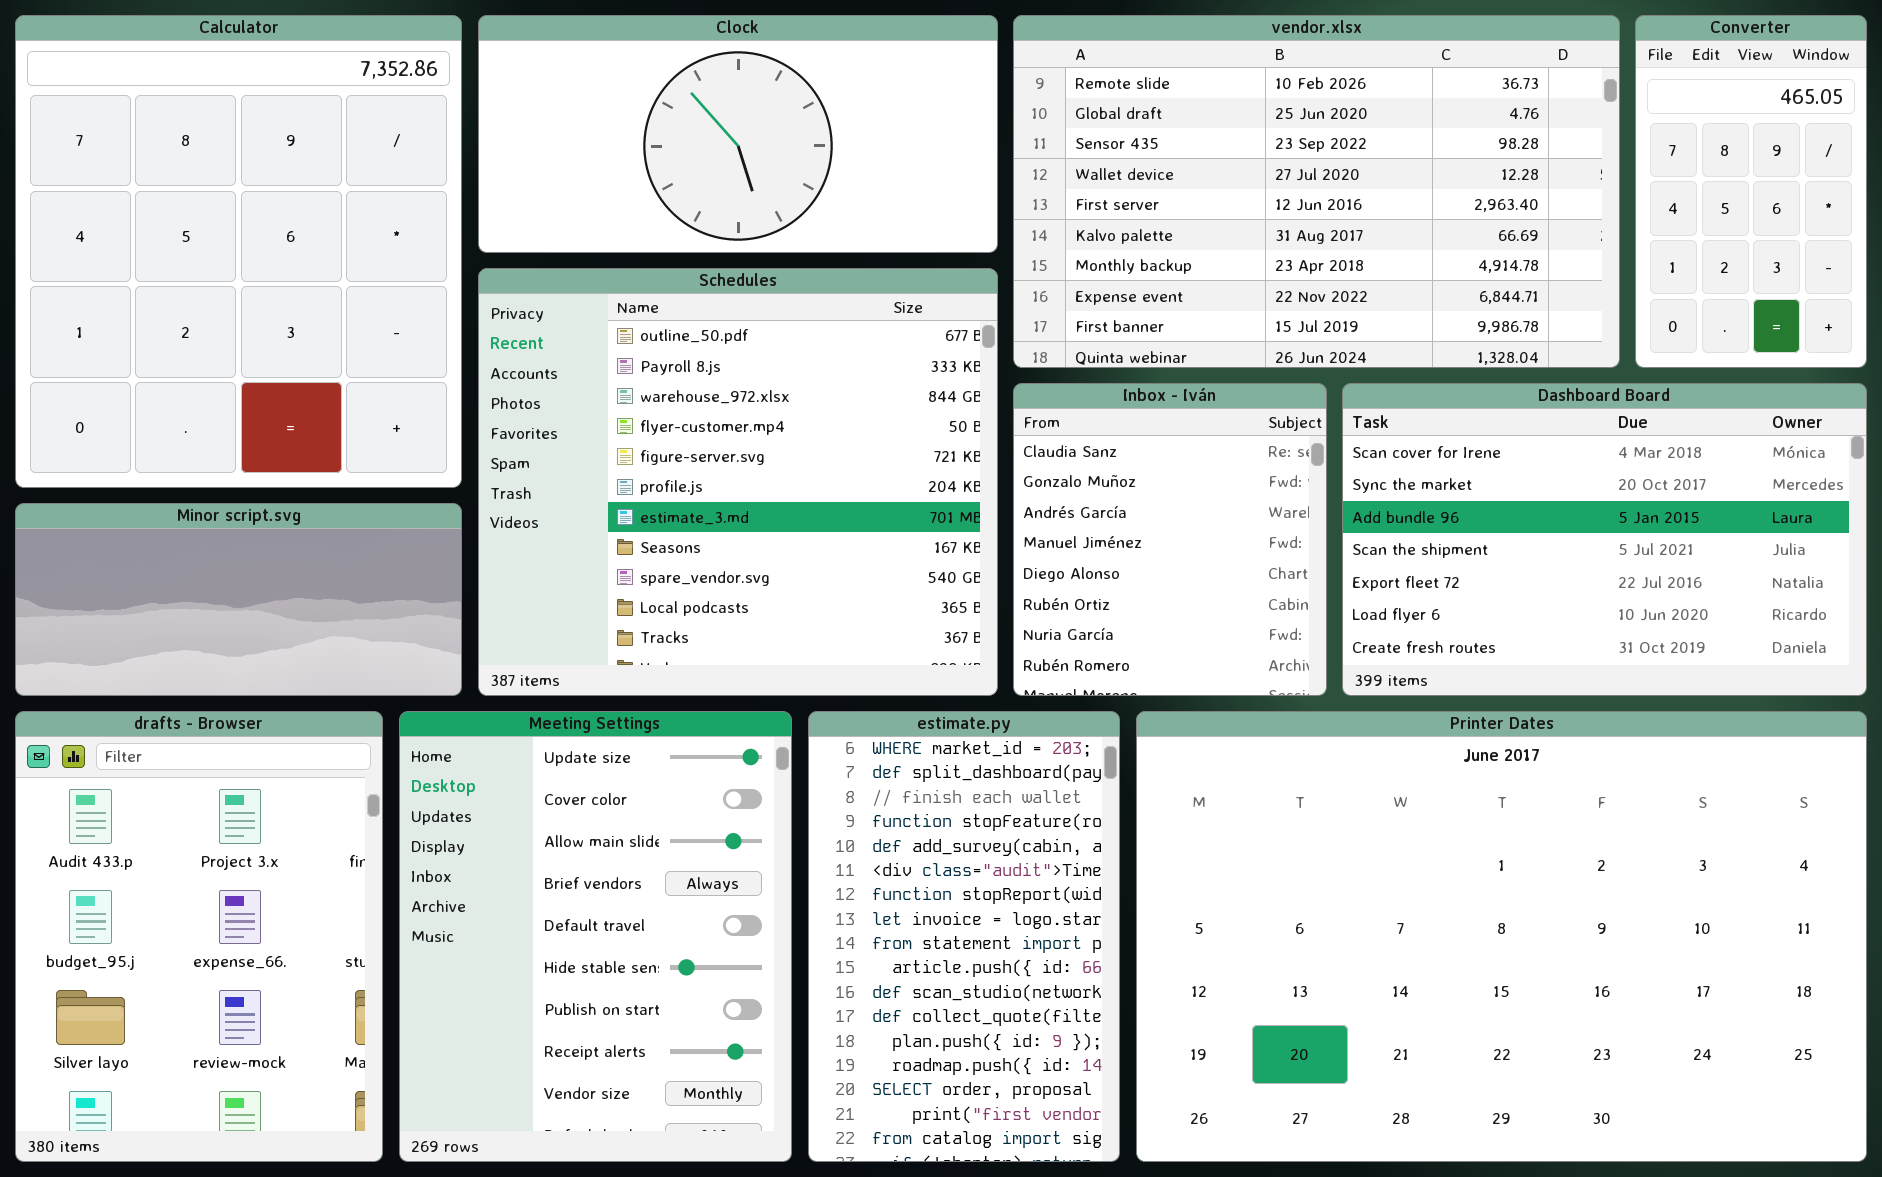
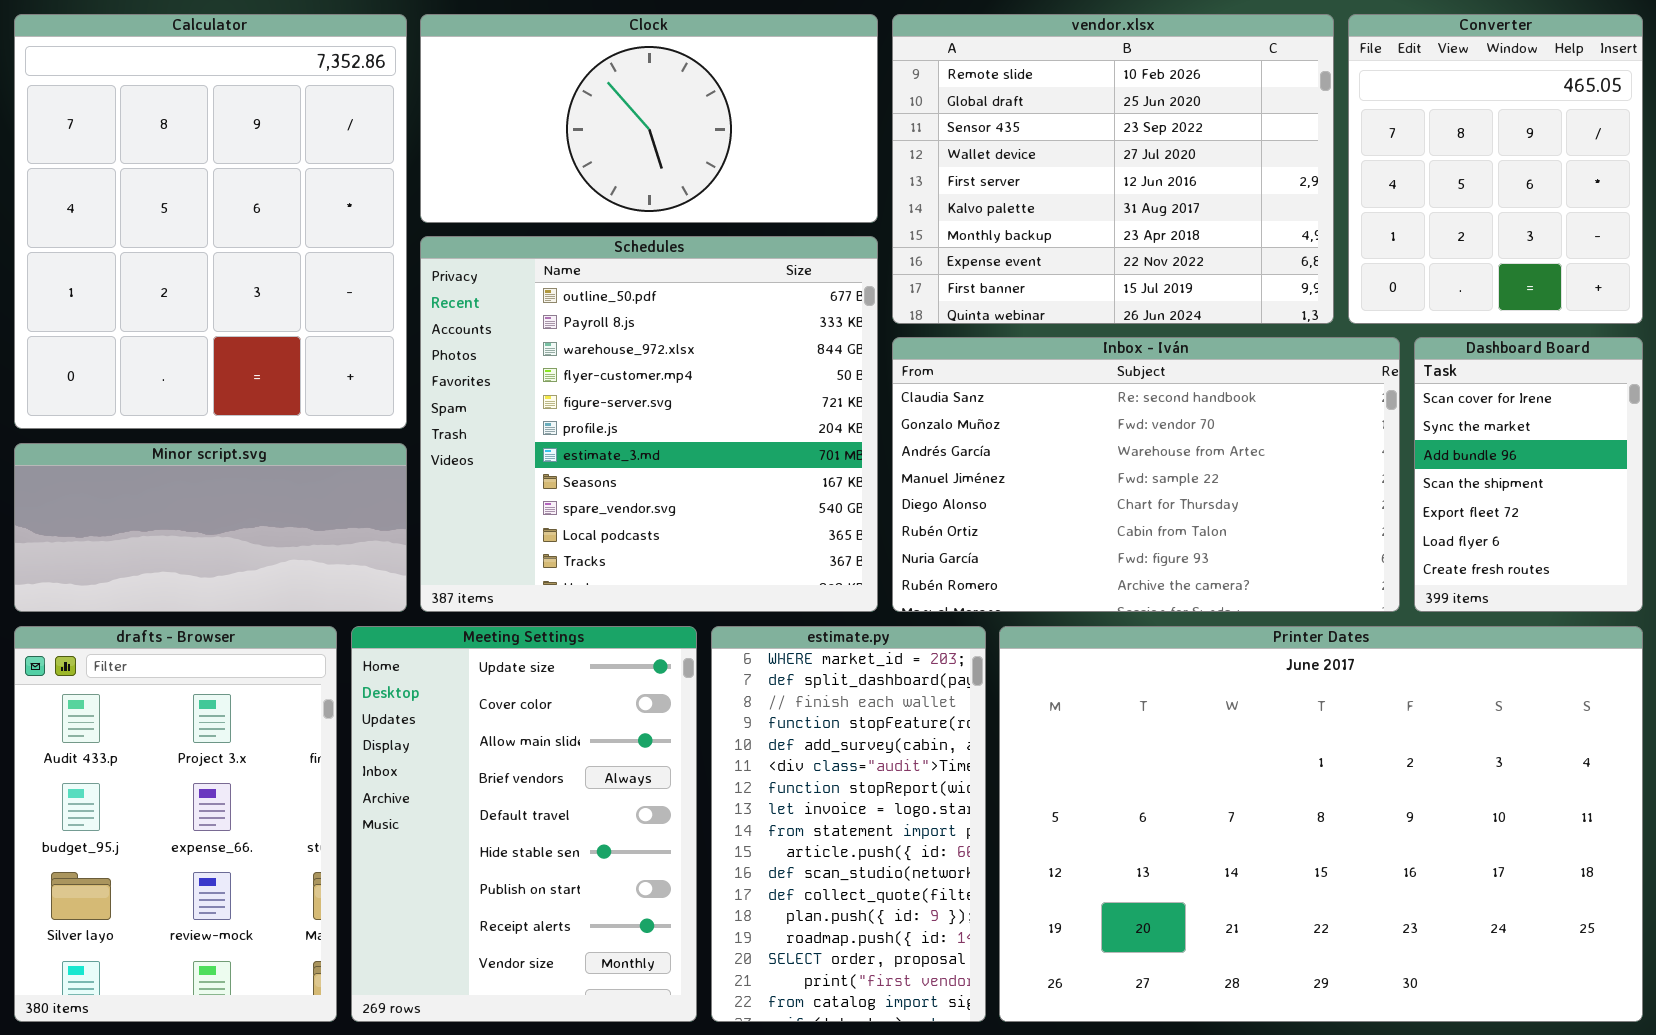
vendor.xlsx: [1013,15,1620,368] -> [892,14,1334,324], resized
Converter: [1635,15,1867,368] -> [1348,14,1643,324], resized
Inbox - Iván: [1013,383,1327,696] -> [892,337,1400,612], resized
Dashboard Board: [1342,383,1867,696] -> [1414,337,1643,612], resized

